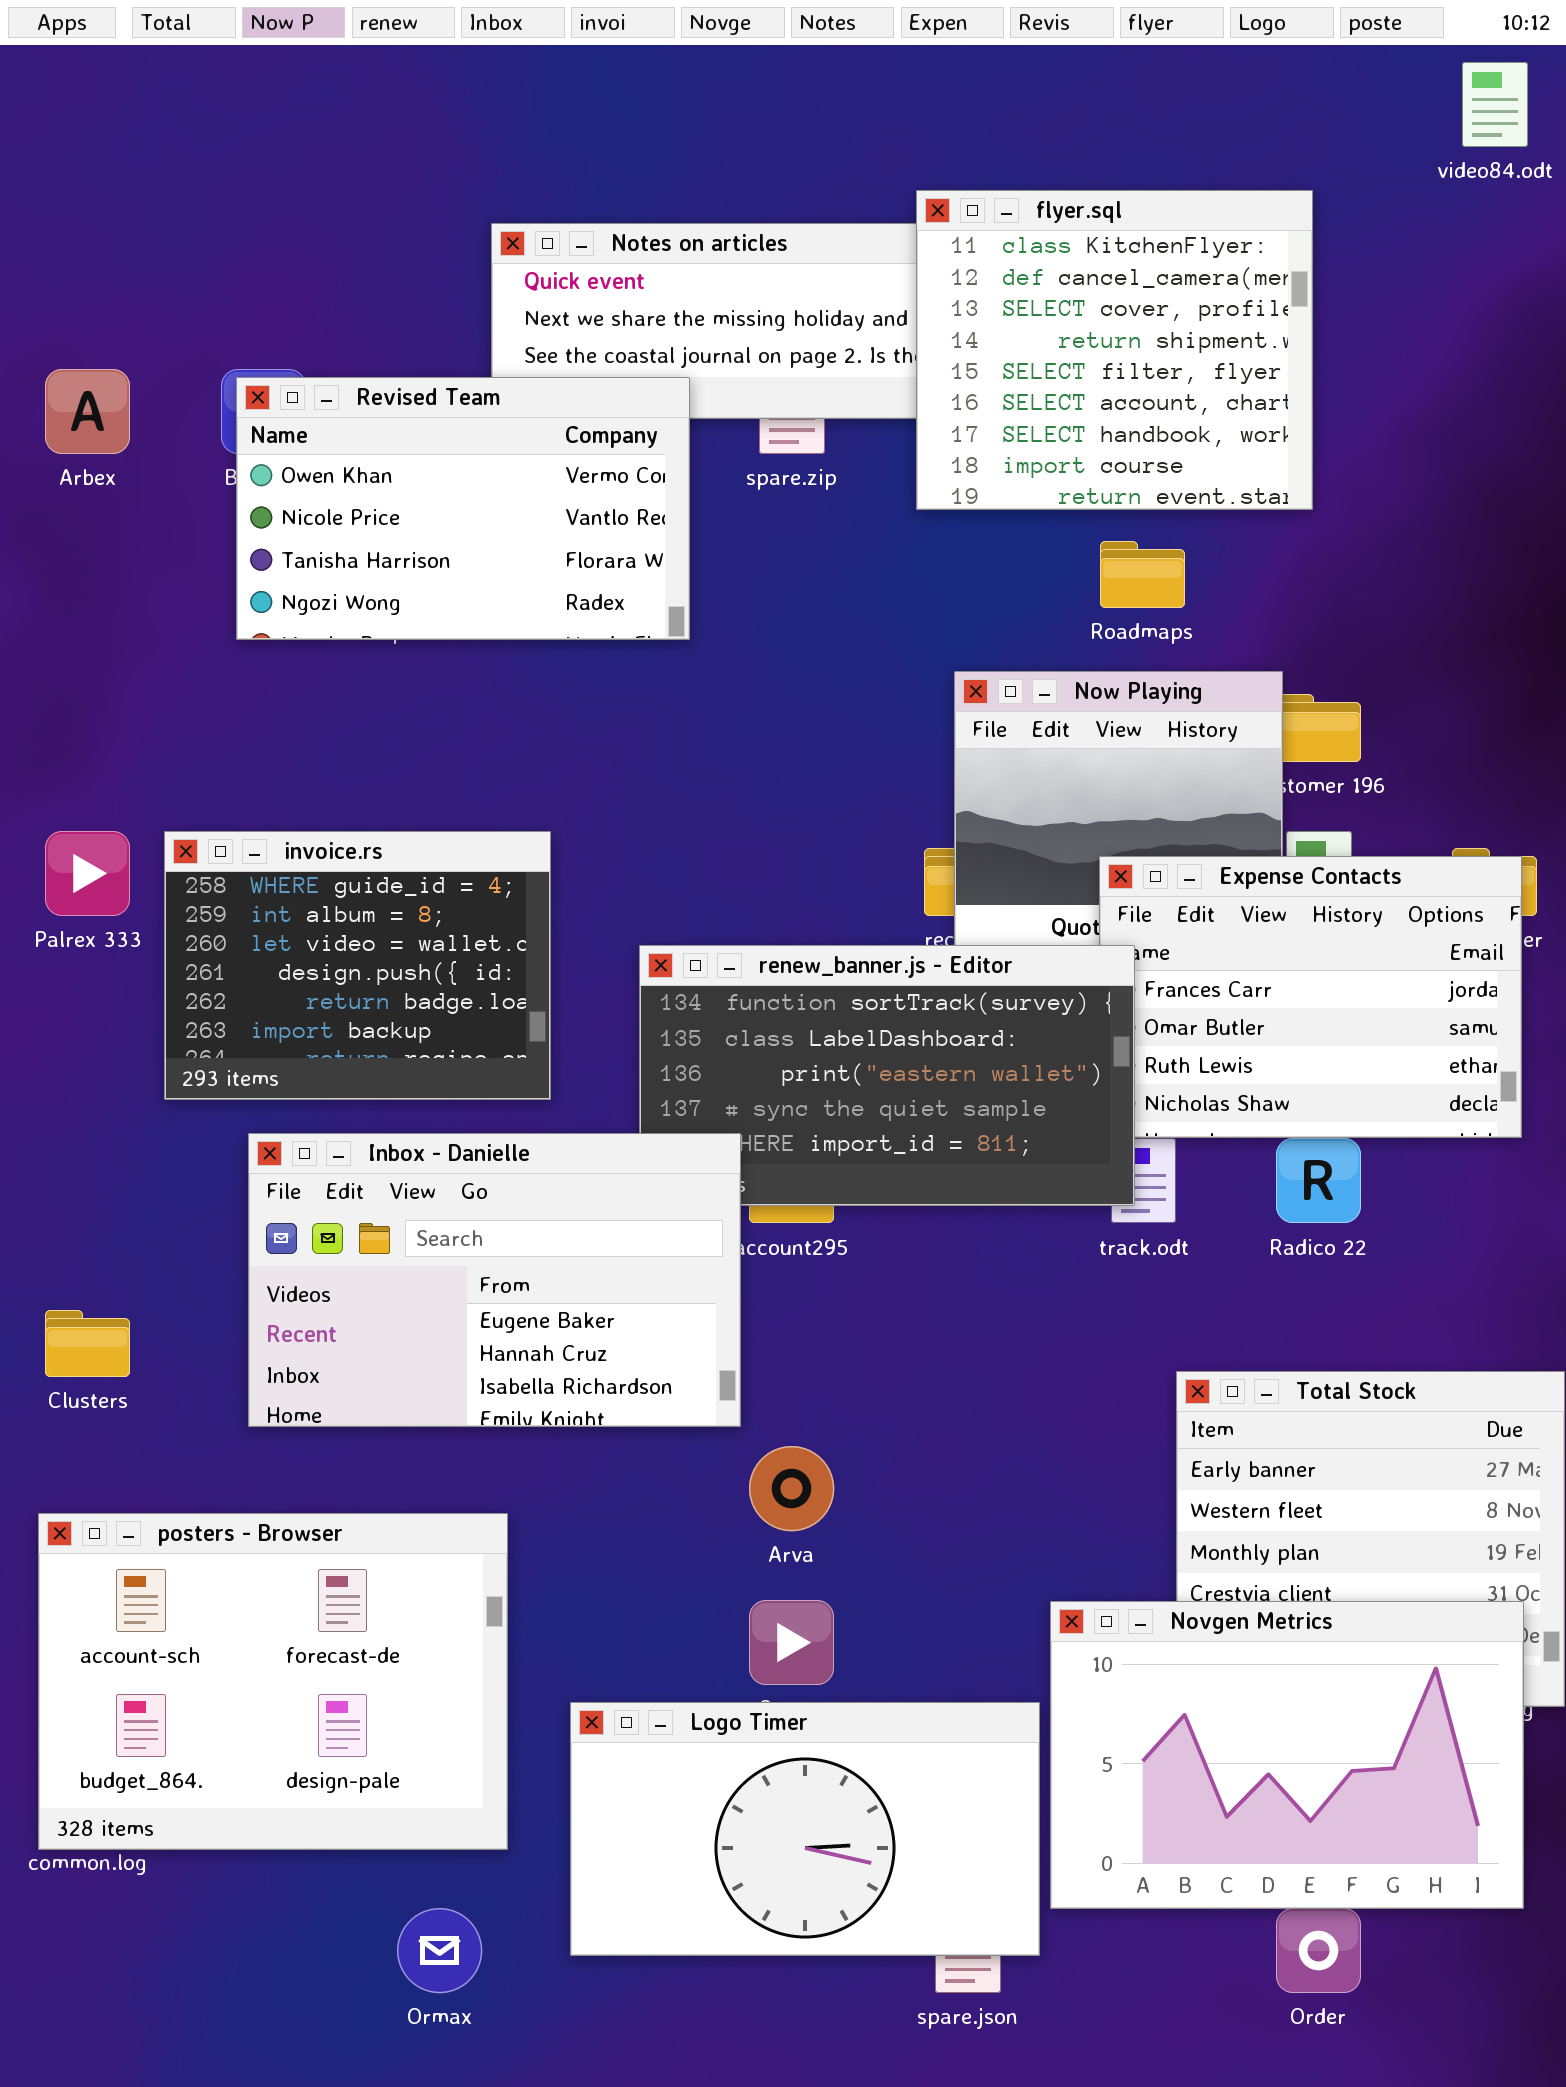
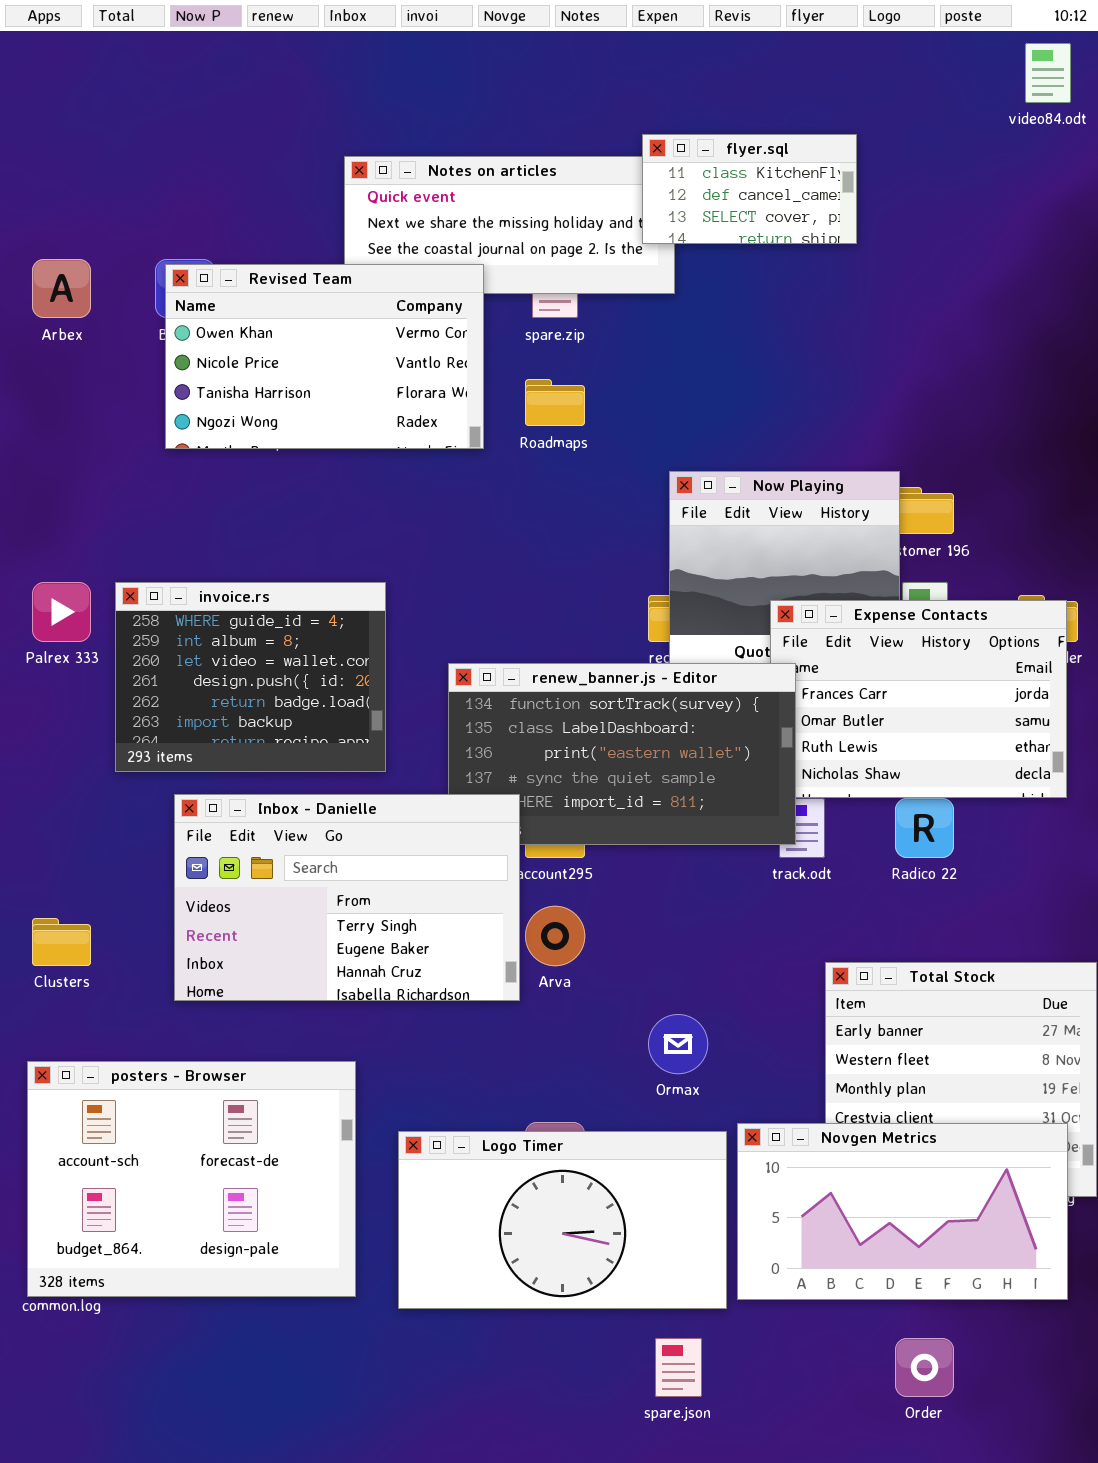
flyer.sql: [916,190,1313,510] -> [642,134,857,244], resized
Roadmaps: [1100,541,1185,608] -> [525,379,585,426], moved
Inbox - Danielle: [248,1133,741,1427] -> [174,794,520,1001], scrolled up 1 row
Arva: [749,1446,834,1531] -> [525,906,585,966], moved
Novgen Metrics: [1050,1601,1524,1909] -> [737,1123,1068,1300], resized
Logo Timer: [570,1702,1040,1956] -> [398,1131,727,1309], moved
Ormax: [397,1908,482,1993] -> [648,1014,708,1074], moved

